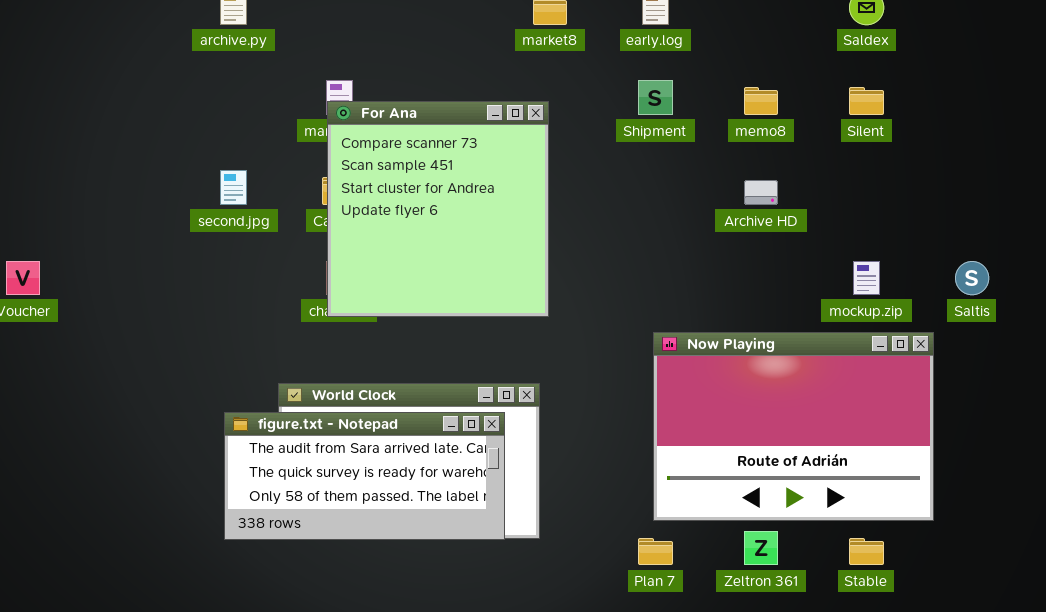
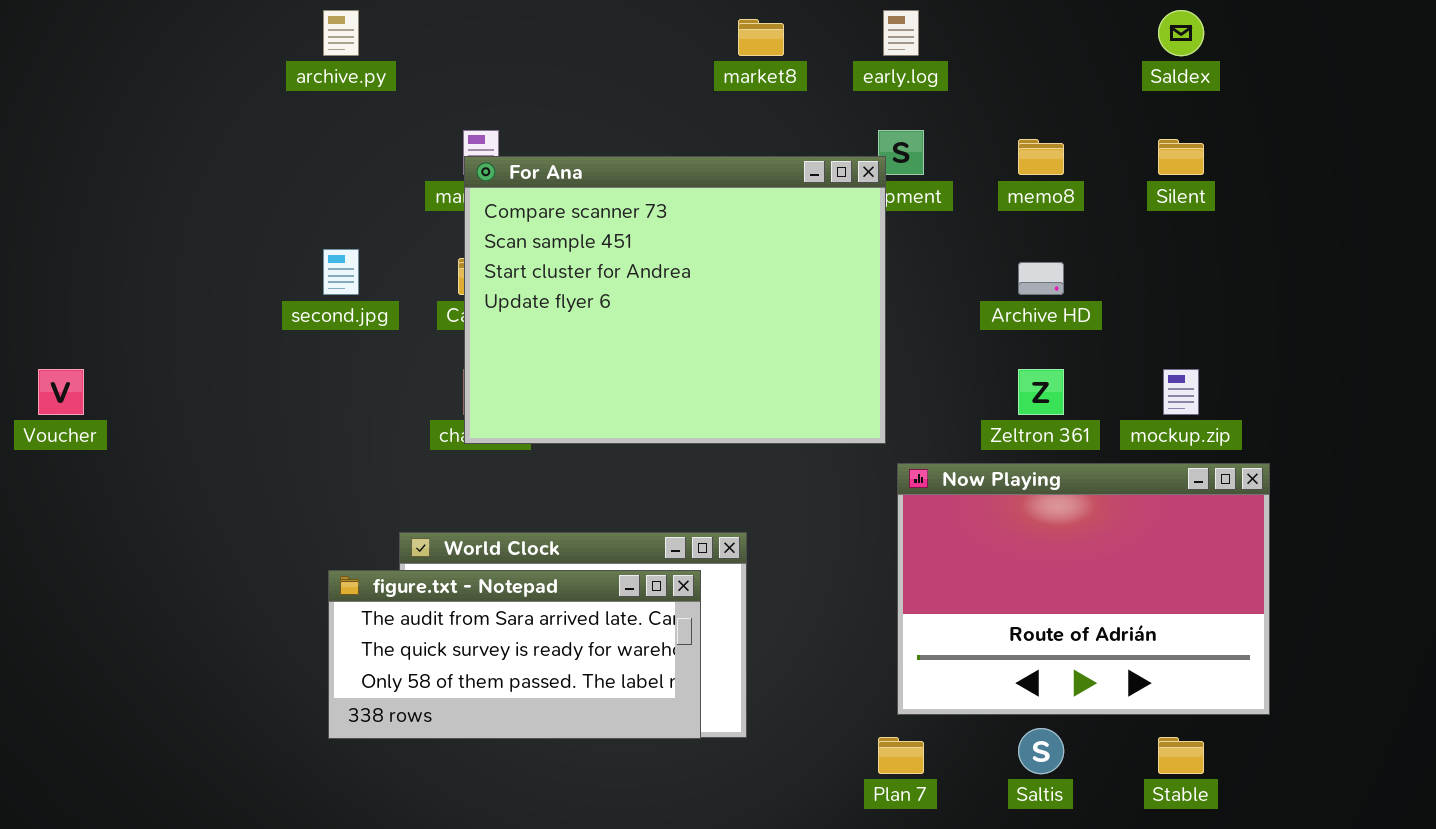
For Ana: [327,101,549,317] -> [464,156,886,444], resized
Saltis: [955,261,989,295] -> [1018,728,1064,774], moved
Zeltron 361: [744,531,778,565] -> [1018,369,1064,415], moved

